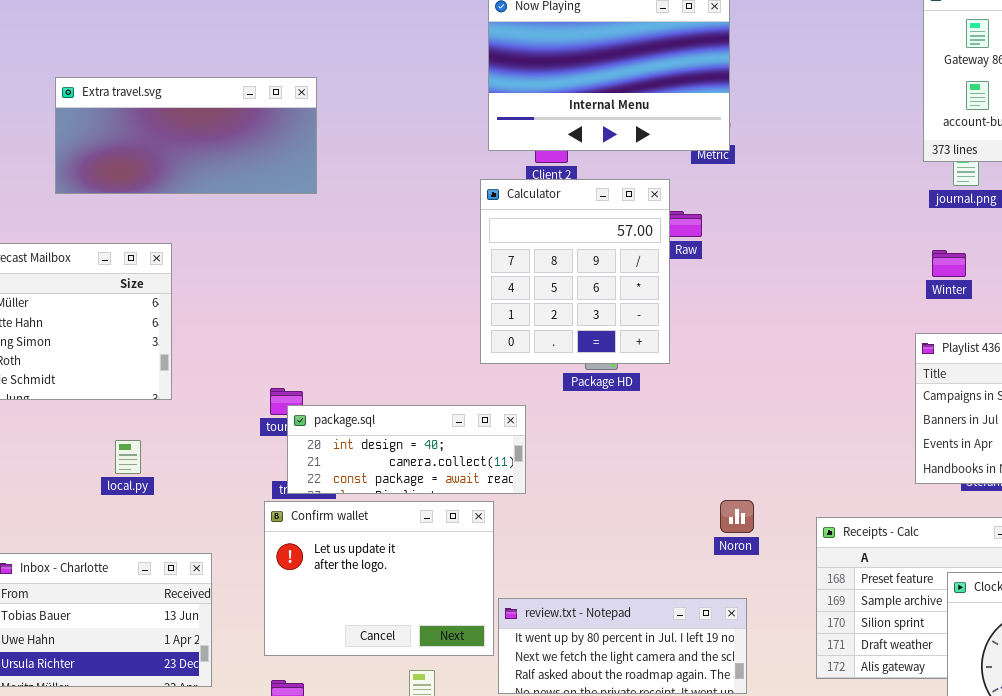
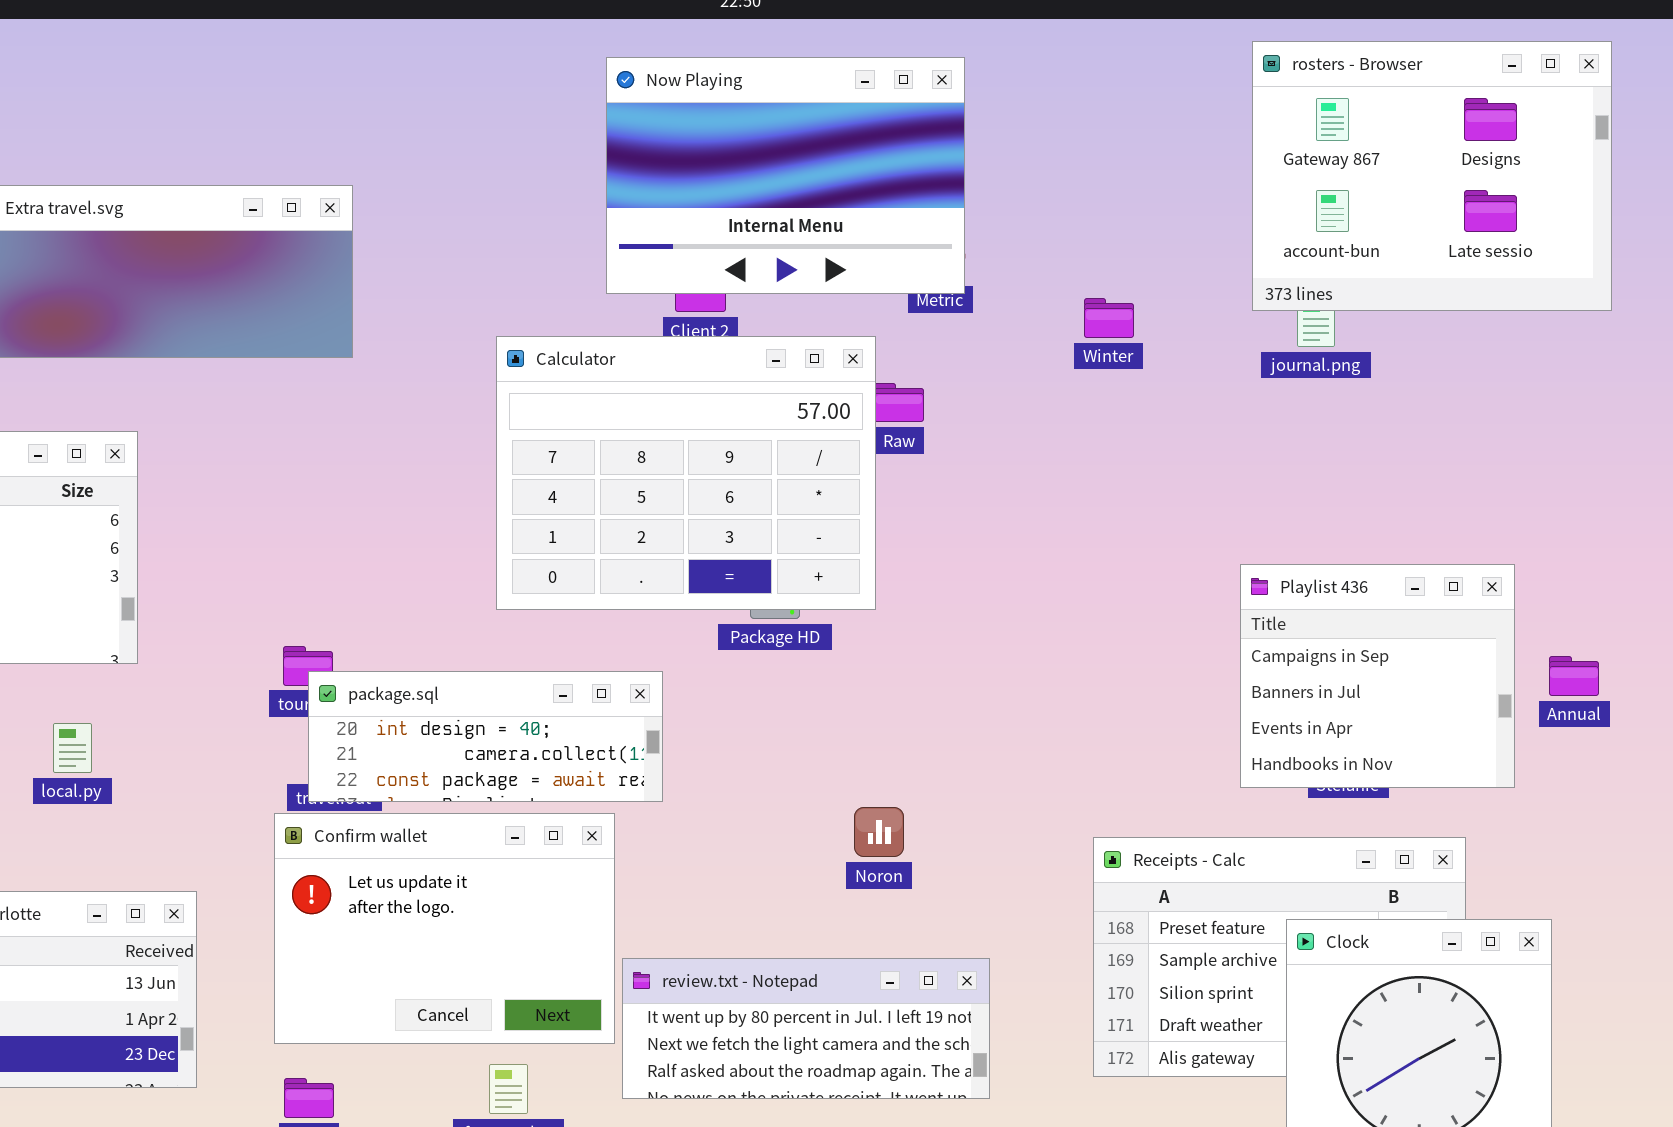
Calculator: [480,179,670,364] -> [496,336,876,610], resized
Winter: [932,250,966,277] -> [1084,298,1134,338], moved
Noron: [720,500,754,533] -> [854,807,904,857], moved

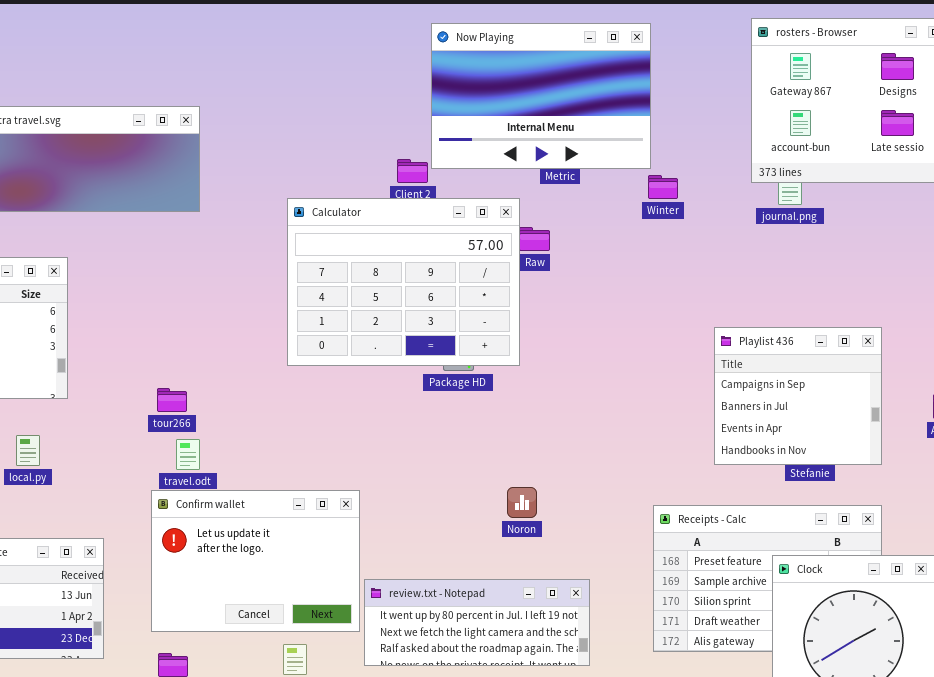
Now Playing: [606,57,965,294] -> [431,23,651,169], moved
Playlist 436: [1240,564,1515,788] -> [714,327,882,465], moved
package.sql: [308,671,663,802] -> none, closed

